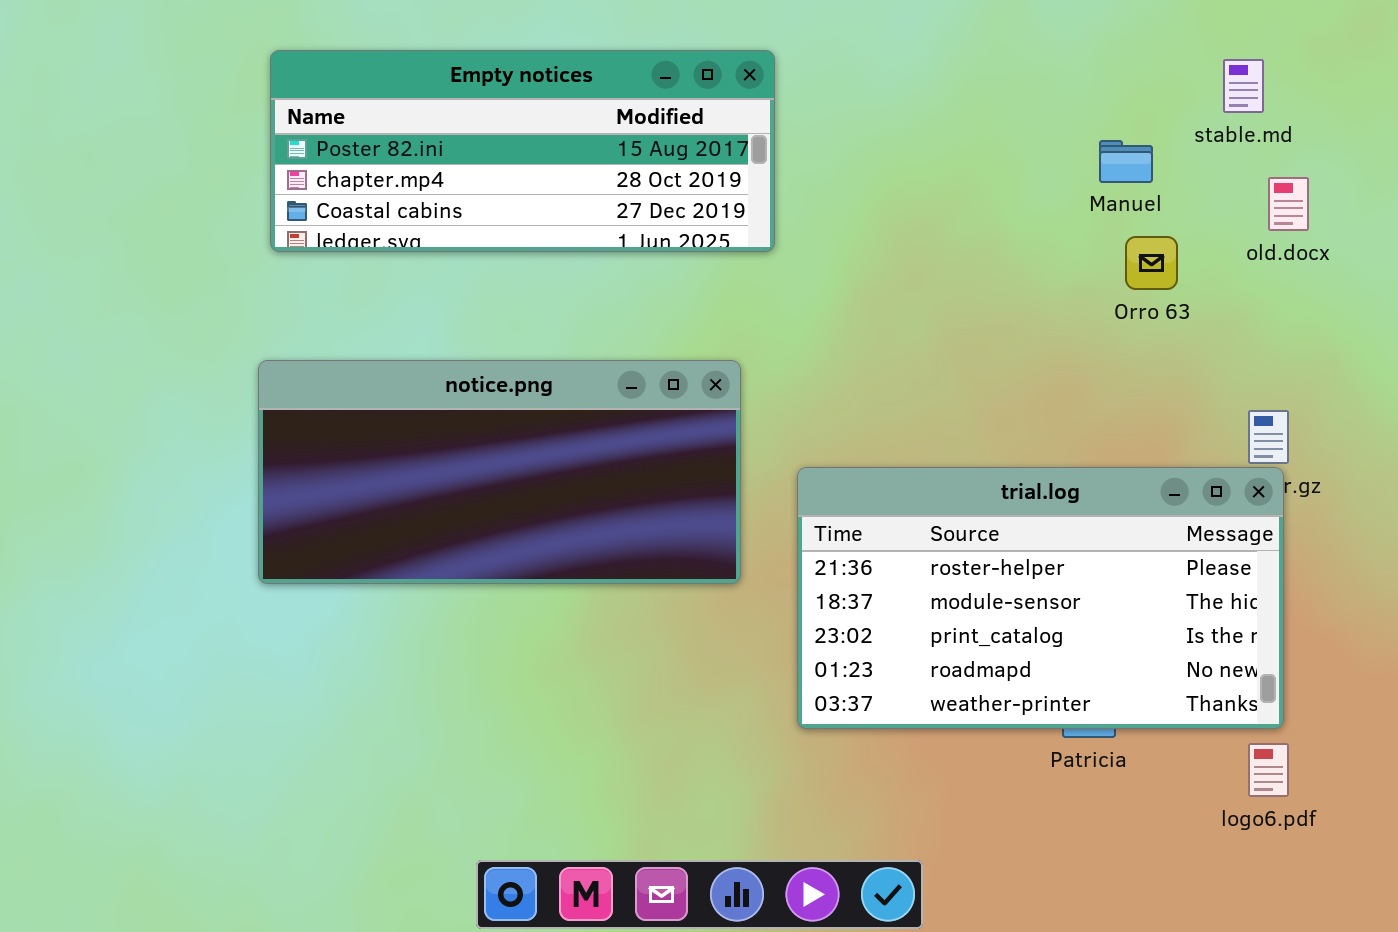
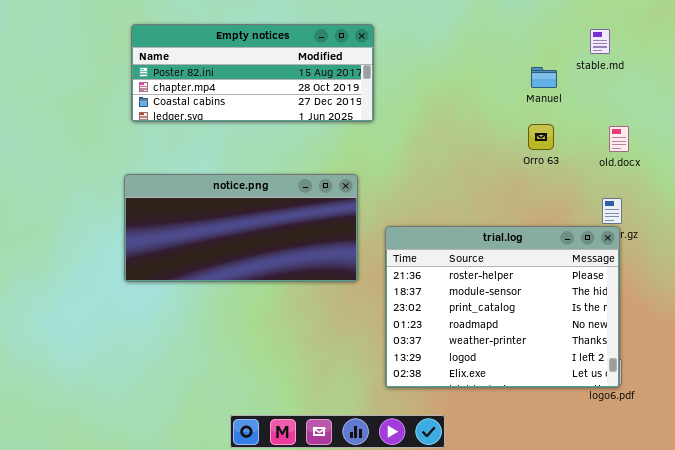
old.docx: [1268,177,1309,231] -> [609,126,629,152], moved
Orro 63: [1125,236,1178,290] -> [528,124,554,150], moved
trial.log: [797,467,1284,729] -> [385,226,620,388], resized

